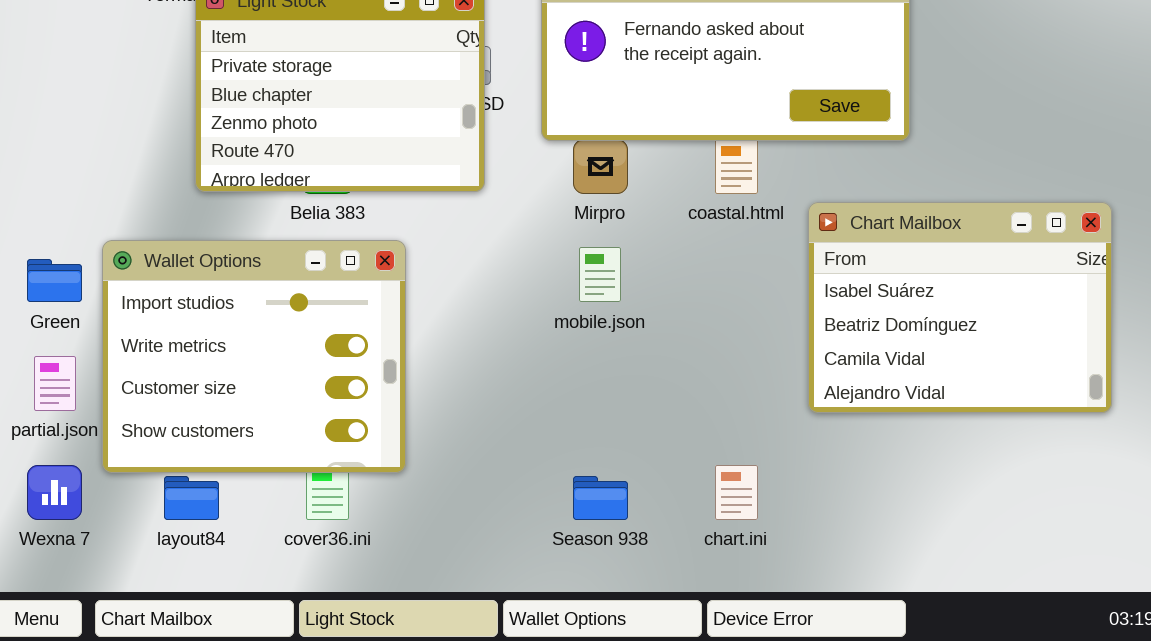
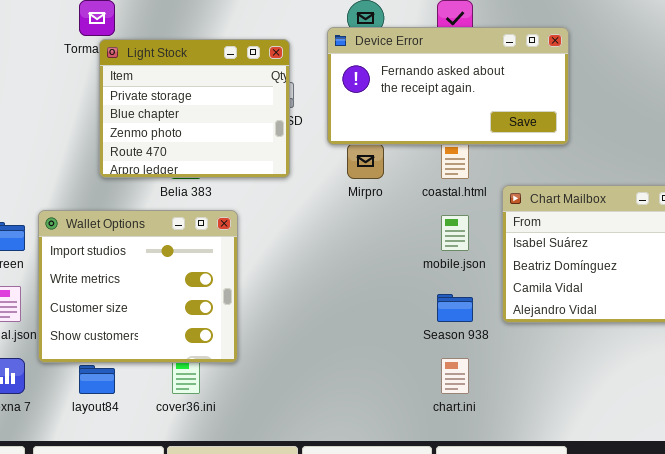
mobile.json: [579,247,621,302] -> [441,215,469,251], moved
Season 938: [573,476,628,520] -> [437,294,473,322], moved

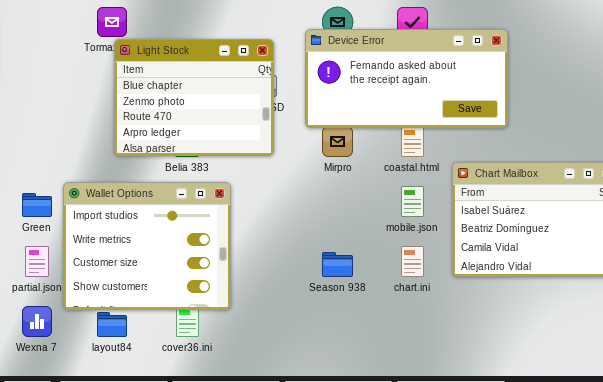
Light Stock: [99,39,290,178] -> [114,39,274,156], scrolled down 1 row
Season 938: [437,294,473,322] -> [322,252,353,277], moved
chart.ini: [441,358,469,394] -> [401,246,424,277], moved

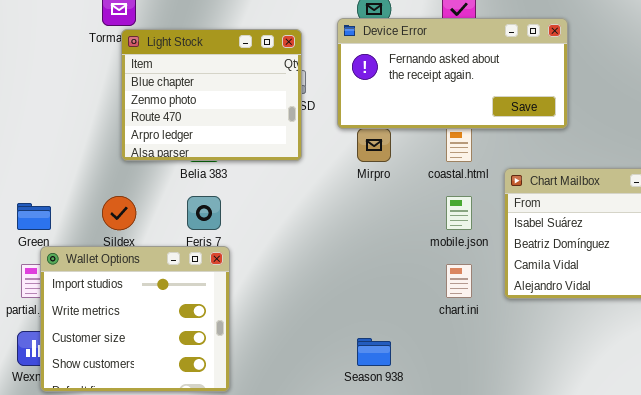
Wallet Options: [63,182,231,310] -> [40,246,230,392], moved
Season 938: [322,252,353,277] -> [357,338,391,366], moved

